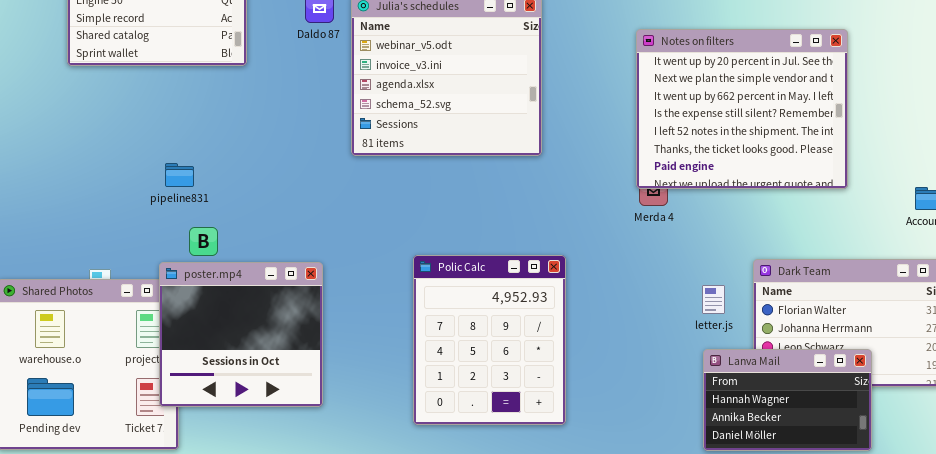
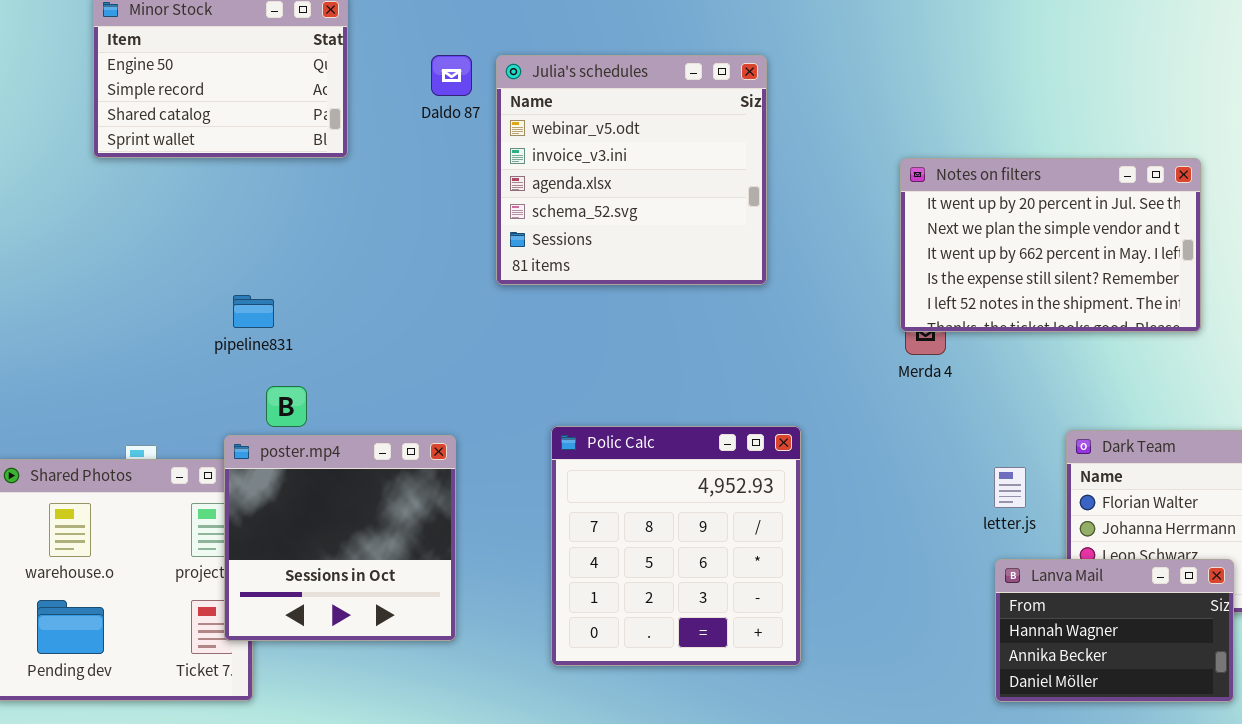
Notes on filters: [636,29,848,189] -> [900,158,1201,332], resized
Polic Calc: [413,255,566,425] -> [551,426,801,666], resized

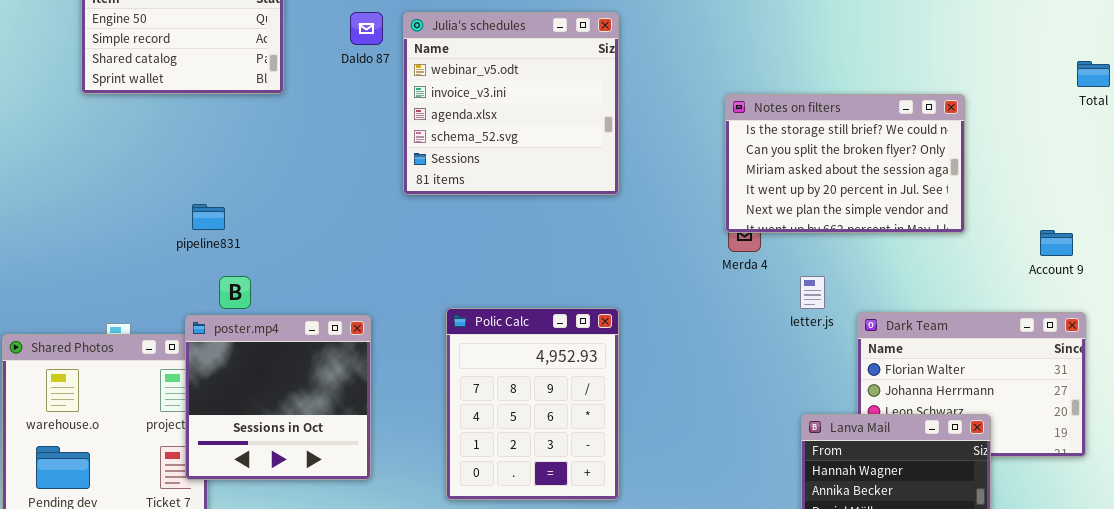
Notes on filters: [900,158,1201,332] -> [725,94,965,233], scrolled up 3 rows
Polic Calc: [551,426,801,666] -> [446,308,619,500], resized
letter.js: [994,467,1026,508] -> [800,276,825,309], moved

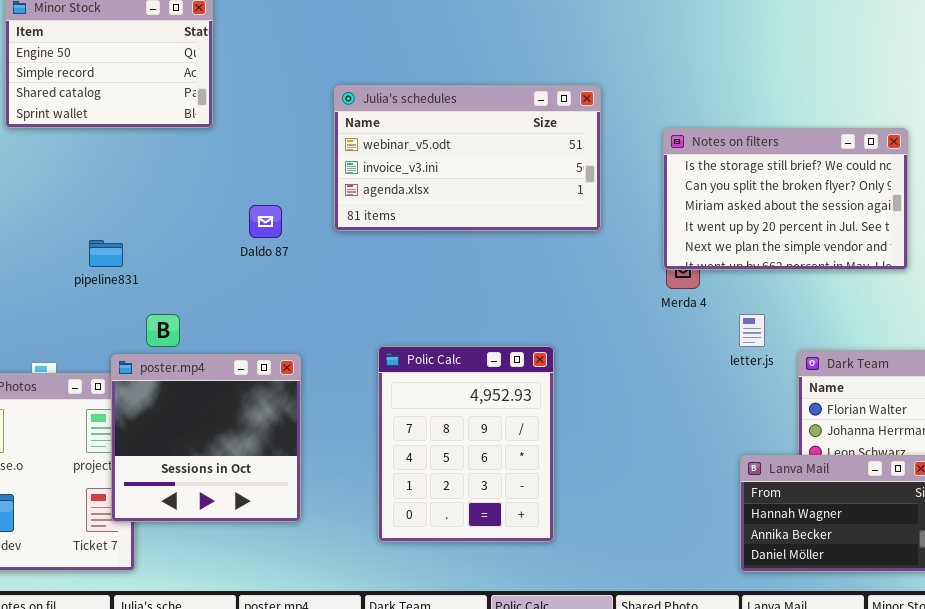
Daldo 87: [350,12,383,45] -> [249,205,282,238], moved
Julia's schedules: [403,12,619,195] -> [334,85,601,231], resized
pipeline831: [192,204,225,230] -> [89,240,123,267], moved

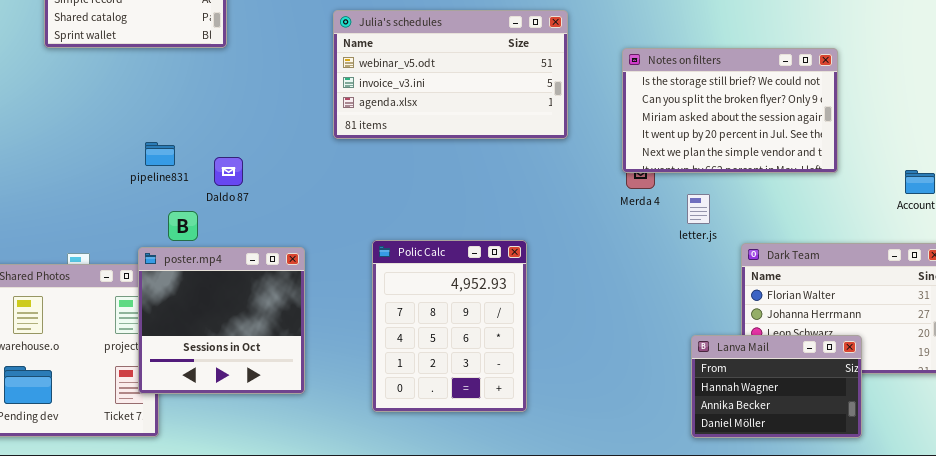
Daldo 87: [249,205,282,238] -> [214,157,243,186], moved
pipeline831: [89,240,123,267] -> [145,142,175,166], moved
letter.js: [739,314,765,347] -> [687,194,710,224], moved

